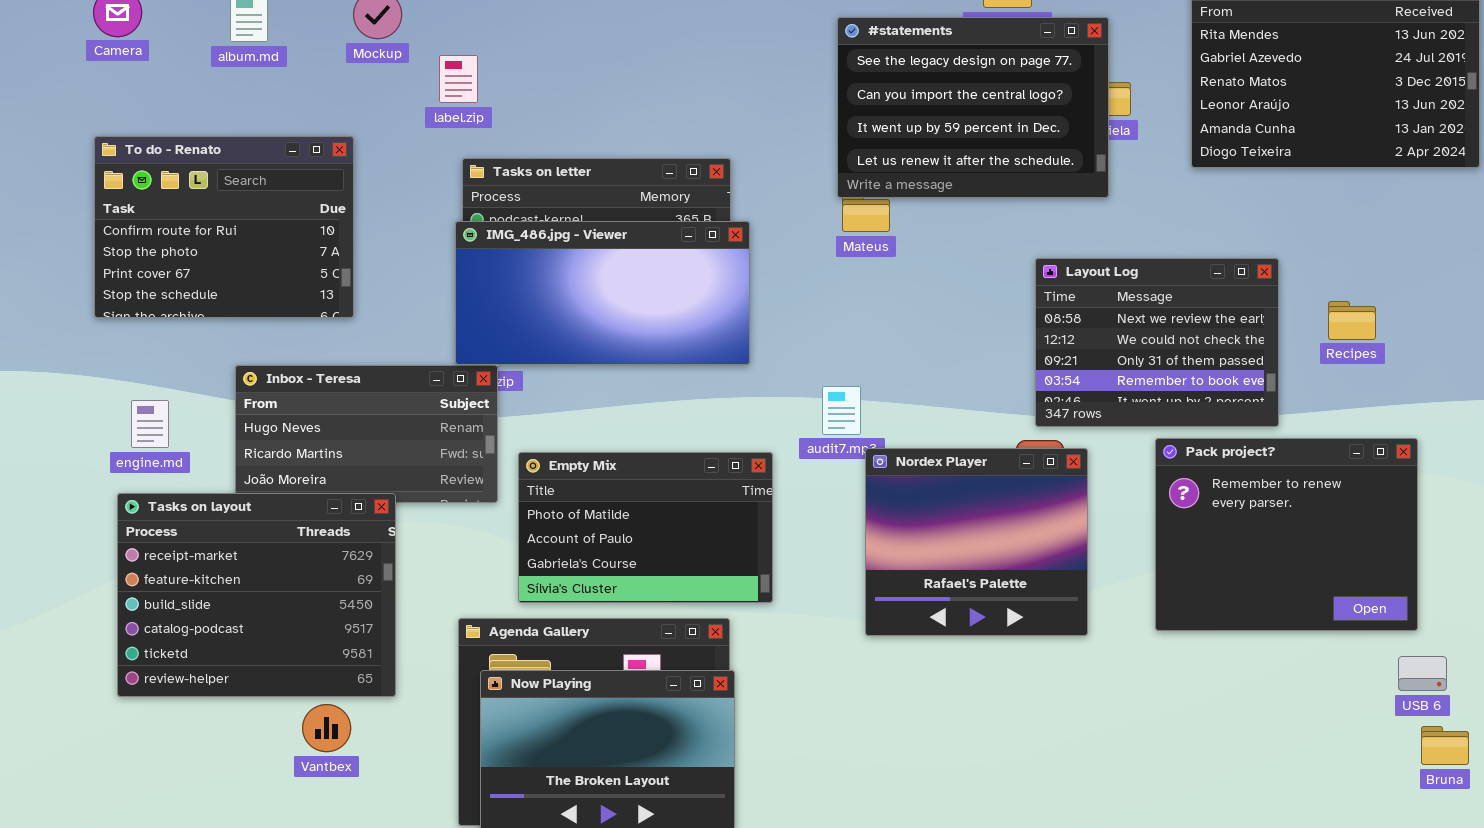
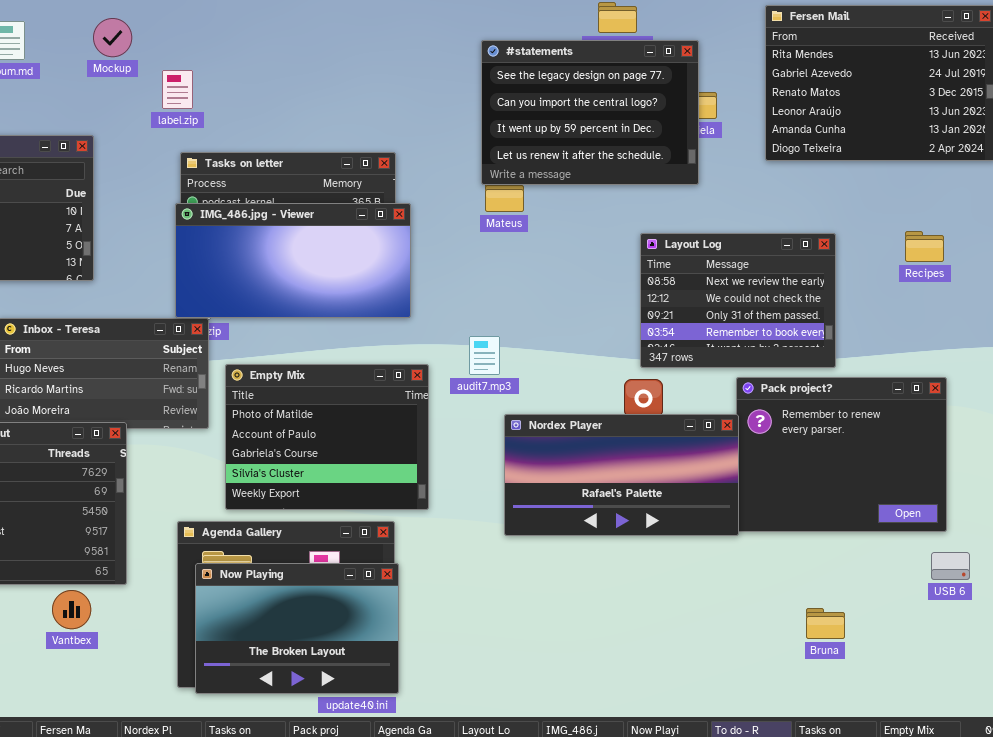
Recipes: [1328,301,1376,340] -> [905,231,944,262], moved
Nordex Player: [865,448,1088,636] -> [504,414,739,536], resized
Empty Mix: [518,452,773,603] -> [225,364,429,510], resized
Bruna: [1421,726,1469,765] -> [806,608,845,639], moved

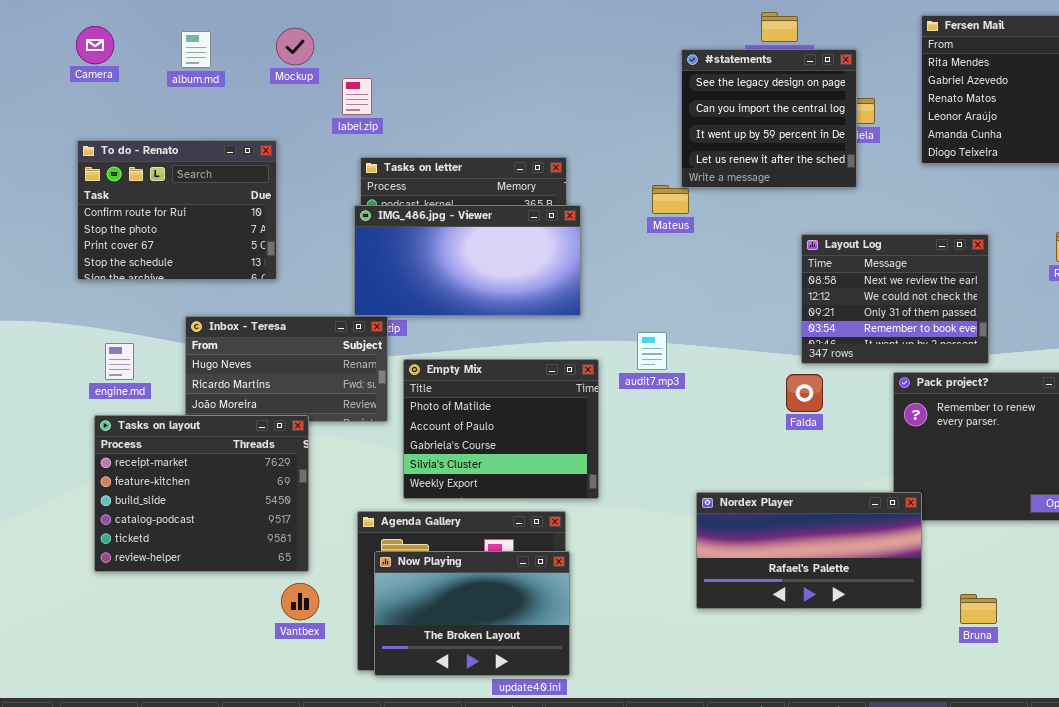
#statements: [481,40,699,185] -> [681,49,857,188], resized
Nordex Player: [504,414,739,536] -> [696,492,922,609], moved
Vantbex: [52,590,91,629] -> [281,583,319,620], moved

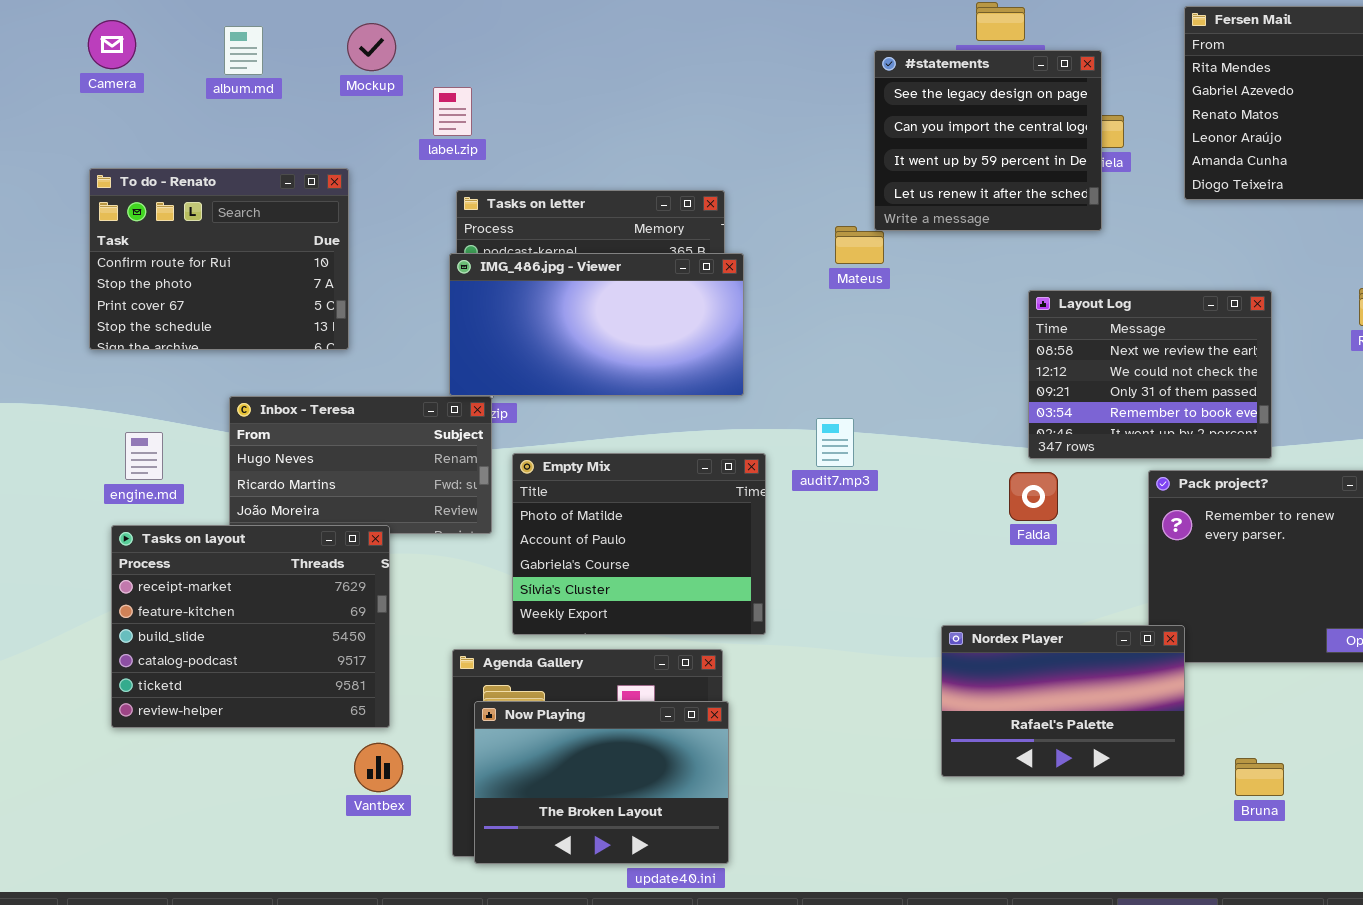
Nordex Player: [696,492,922,609] -> [941,625,1185,777], resized

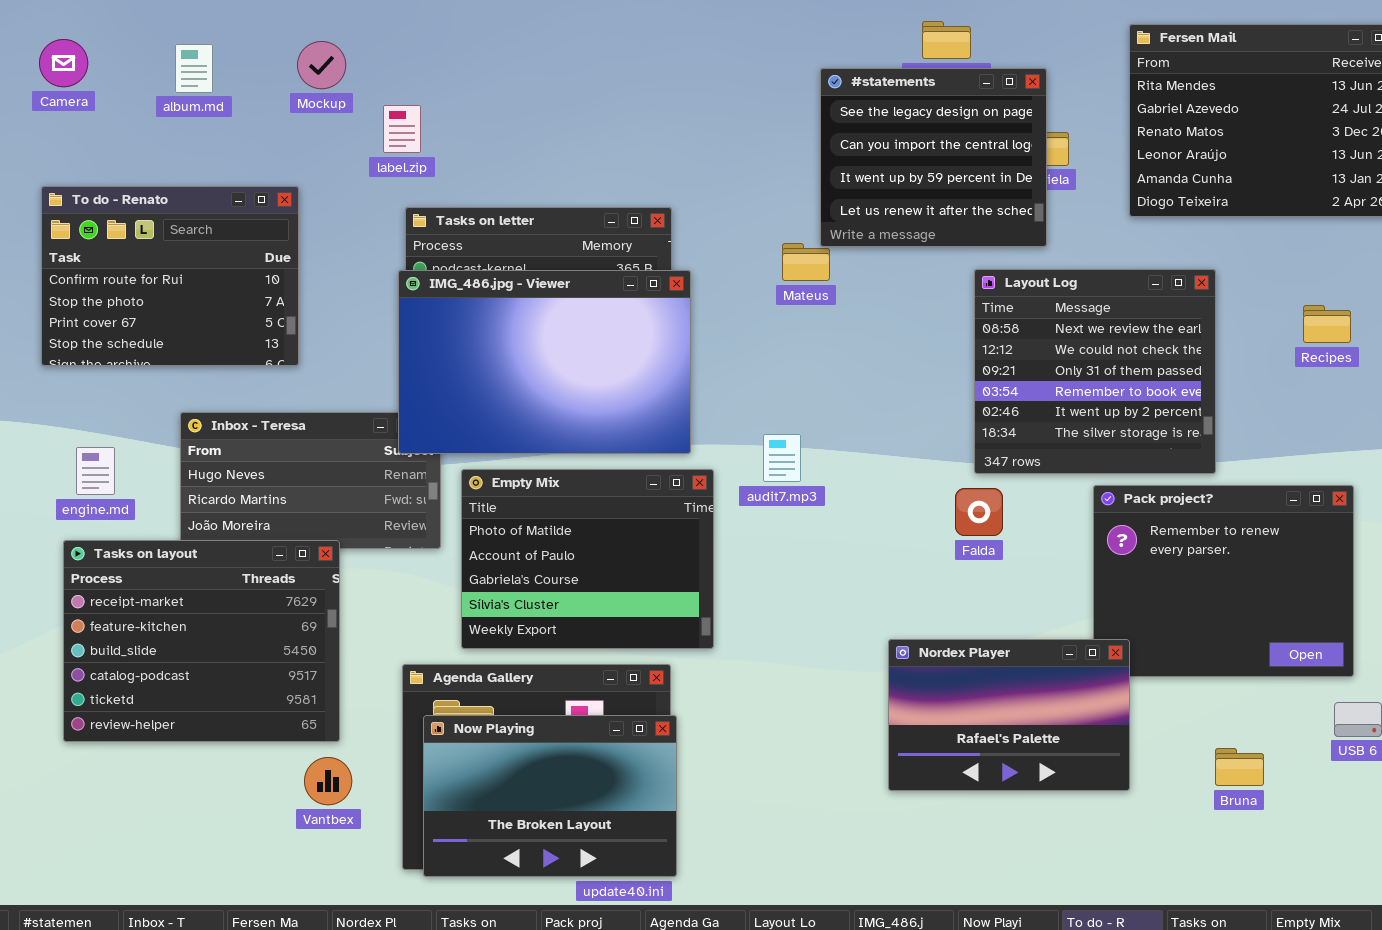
IMG_486.jpg - Viewer: [449,253,744,396] -> [398,270,691,454], resized
Layout Log: [1028,290,1272,459] -> [974,269,1216,474], resized
Bruna: [1235,758,1284,796] -> [1215,748,1264,786], moved

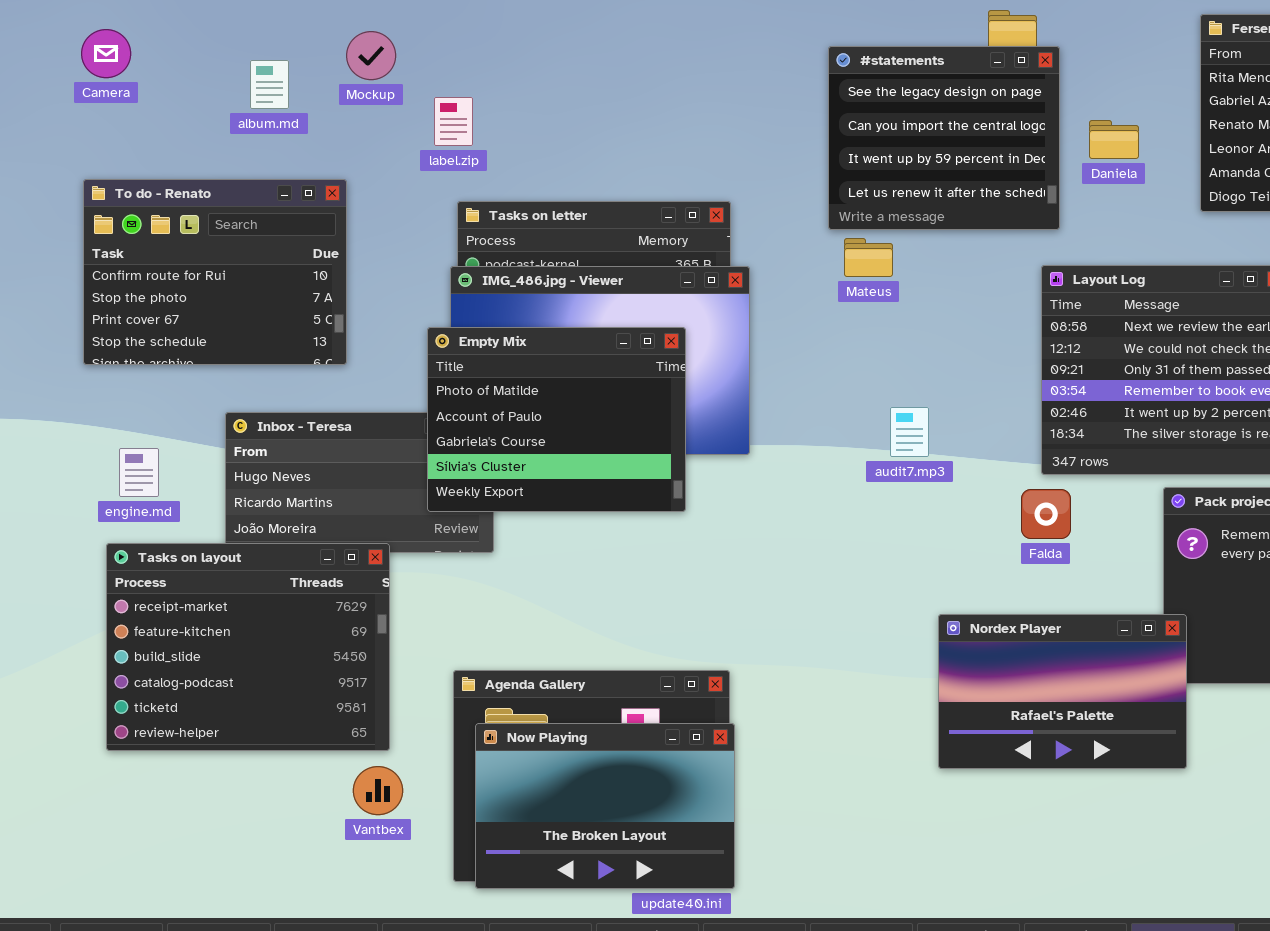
album.md: [175,44,213,93] -> [250,60,289,109], moved
#statements: [820,68,1047,247] -> [828,46,1060,230], moved
audit7.mp3: [763,434,801,482] -> [890,407,929,457], moved
Empty Mix: [461,469,714,649] -> [427,327,686,512], moved
Nordex Player: [888,639,1130,791] -> [938,614,1187,769], moved

